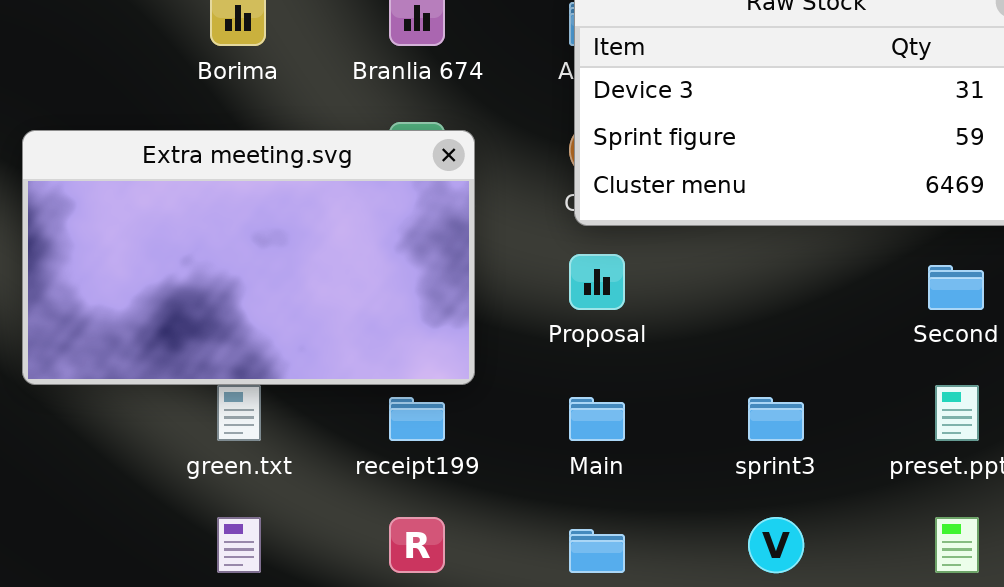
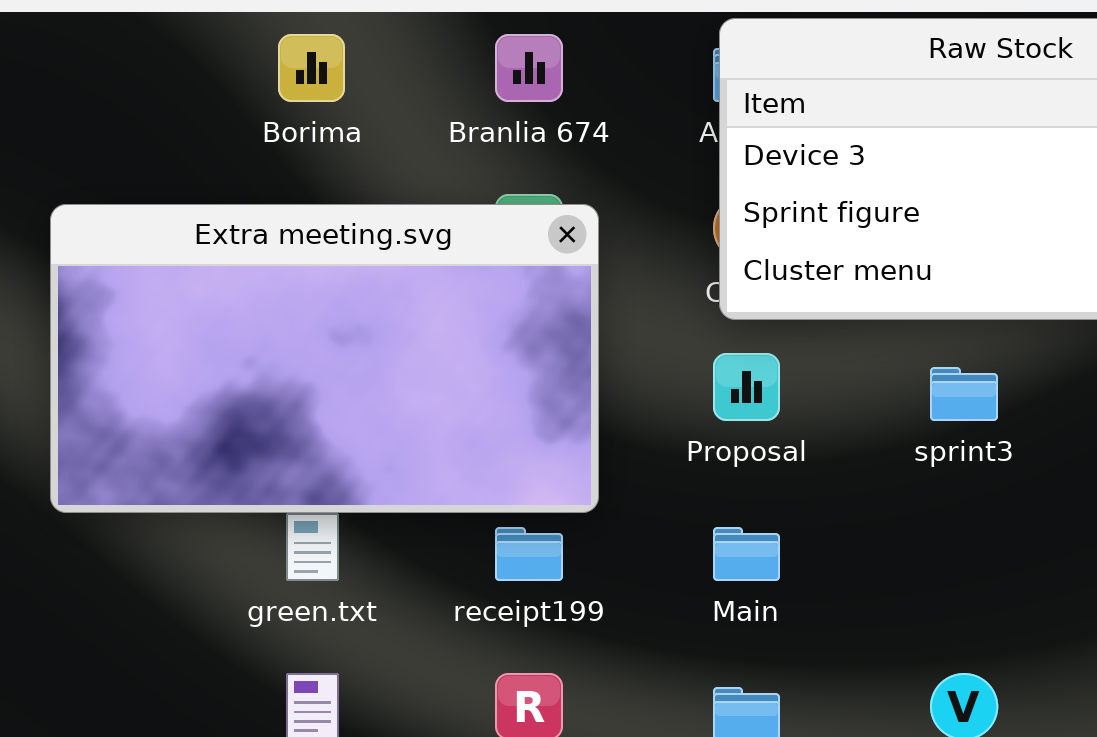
sprint3: [748,397,804,441] -> [930,367,998,421], moved

